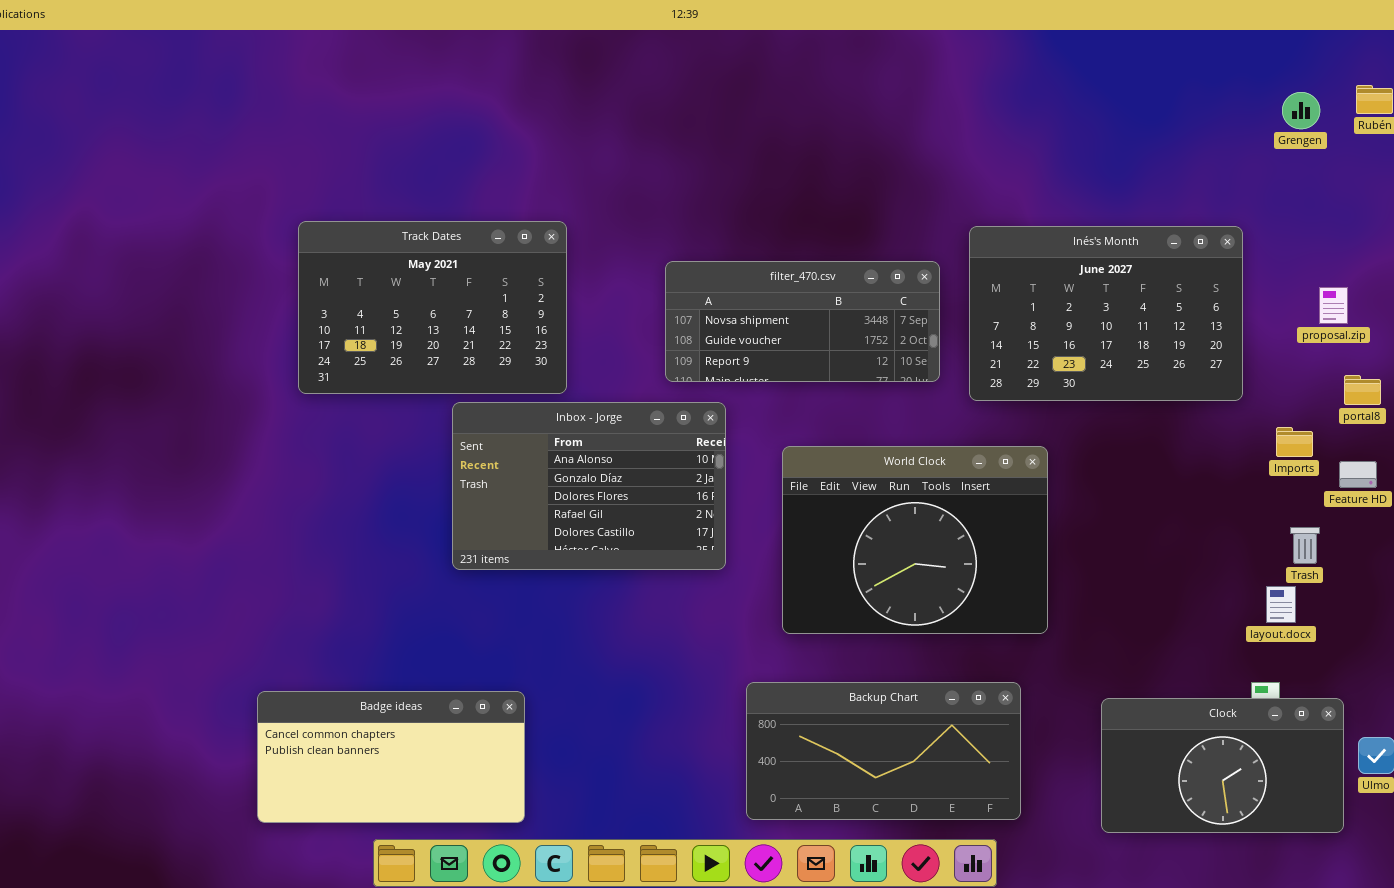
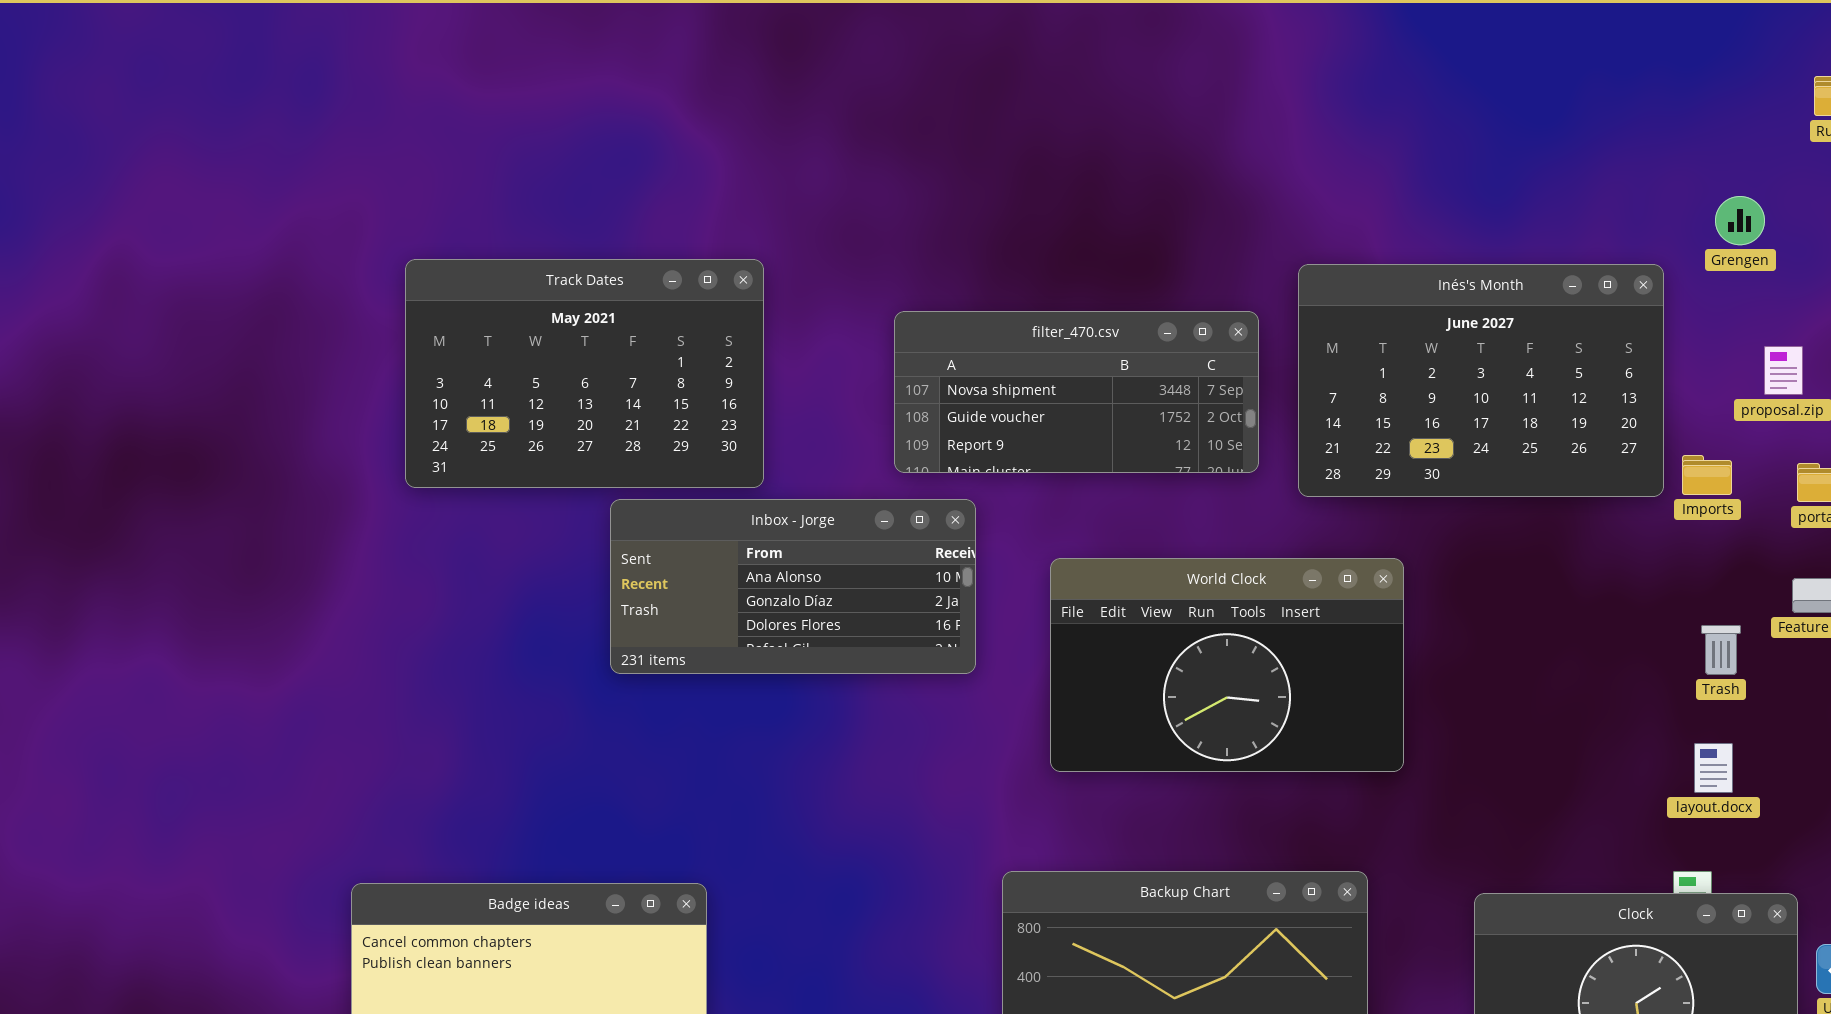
Grengen: [1282,92,1320,129] -> [1715,196,1765,245], moved
Inbox - Jorge: [452,402,726,570] -> [610,499,976,674], resized
Imports: [1276,427,1313,457] -> [1682,455,1732,495], moved
World Clock: [782,446,1048,634] -> [1050,558,1404,772], resized
Trash: [1290,527,1320,564] -> [1701,625,1741,675], moved

